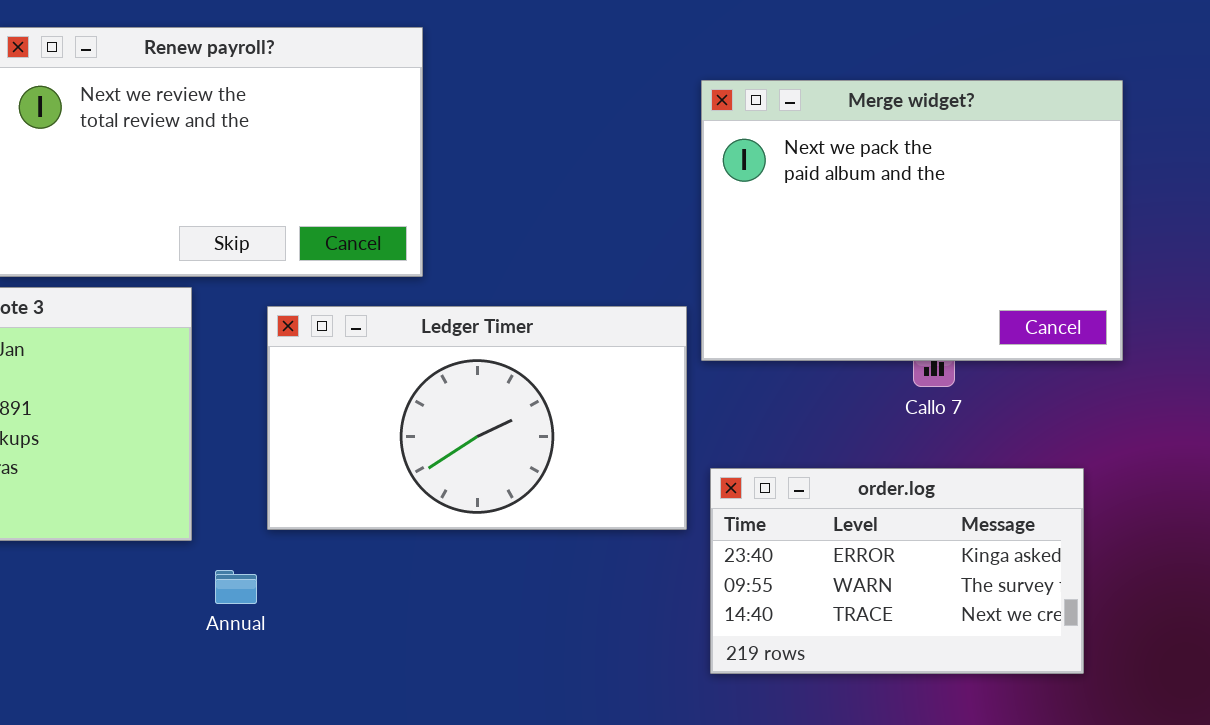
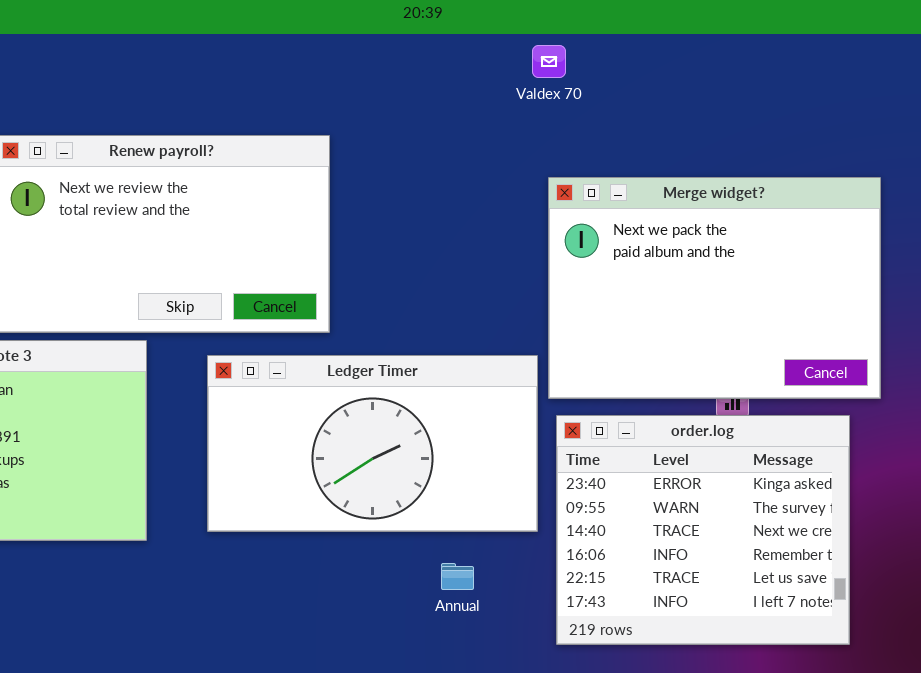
order.log: [710,468,1084,674] -> [556,415,850,645], resized
Annual: [215,570,257,604] -> [441,563,474,590], moved

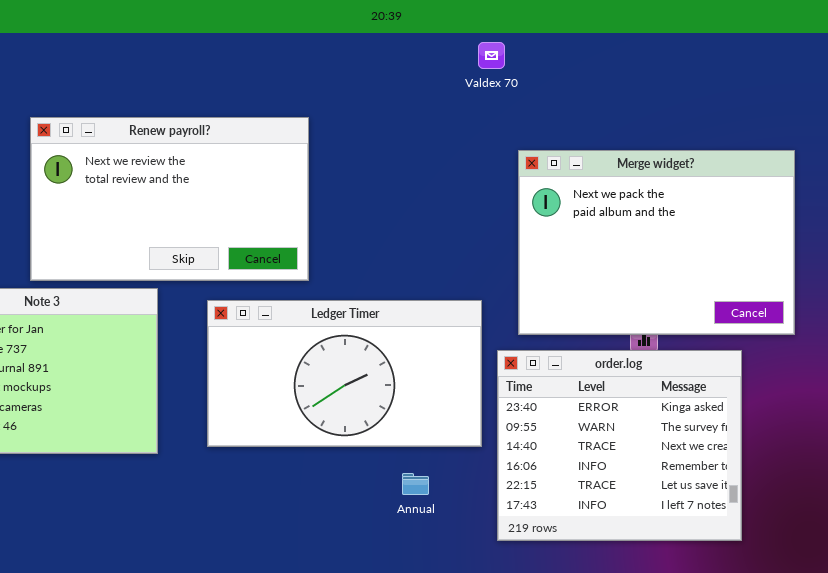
Merge widget?: [548,177,881,399] -> [518,150,795,335], moved

